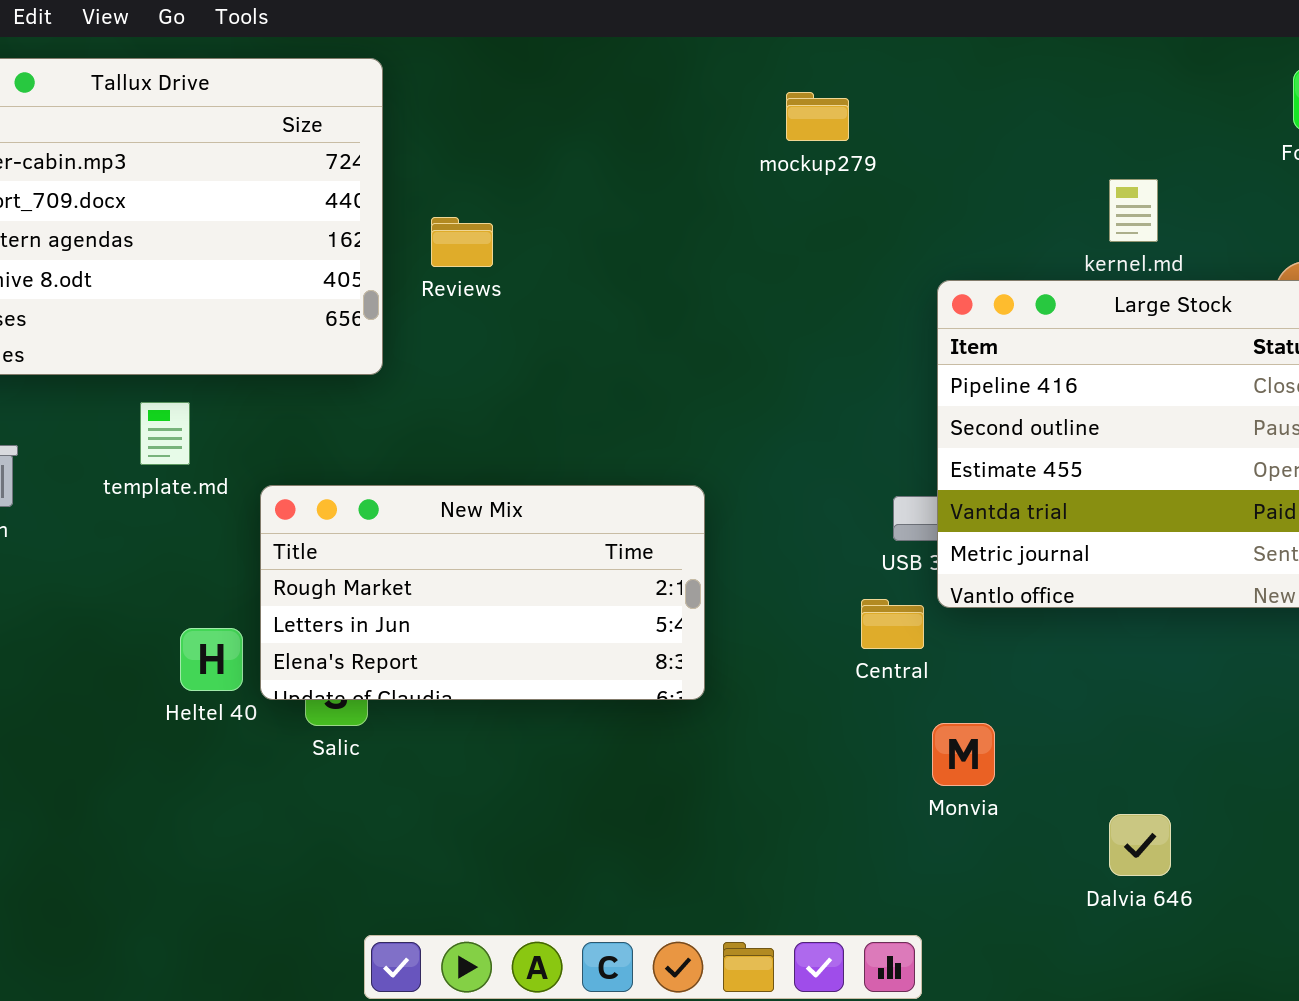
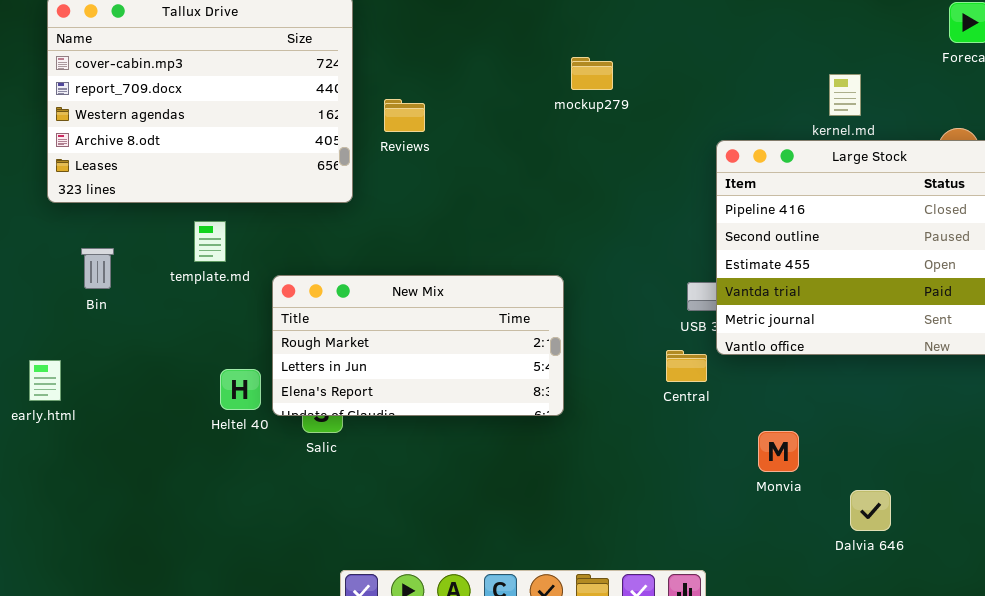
mockup279: [786,92,849,141] -> [571,57,613,90], moved
Monvia: [932,723,995,786] -> [758,431,799,472], moved
Dalvia 646: [1109,814,1171,876] -> [850,490,891,531], moved

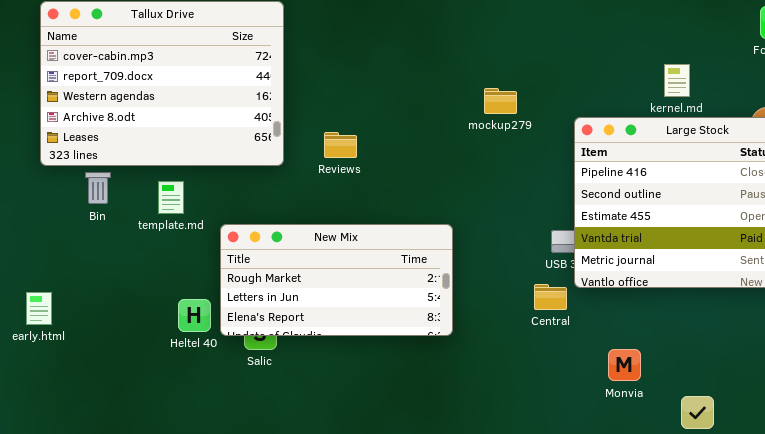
mockup279: [571,57,613,90] -> [484,88,517,114], moved
Reviews: [384,99,425,132] -> [324,132,357,158], moved
Bin: [81,248,114,289] -> [85,172,111,204], moved

